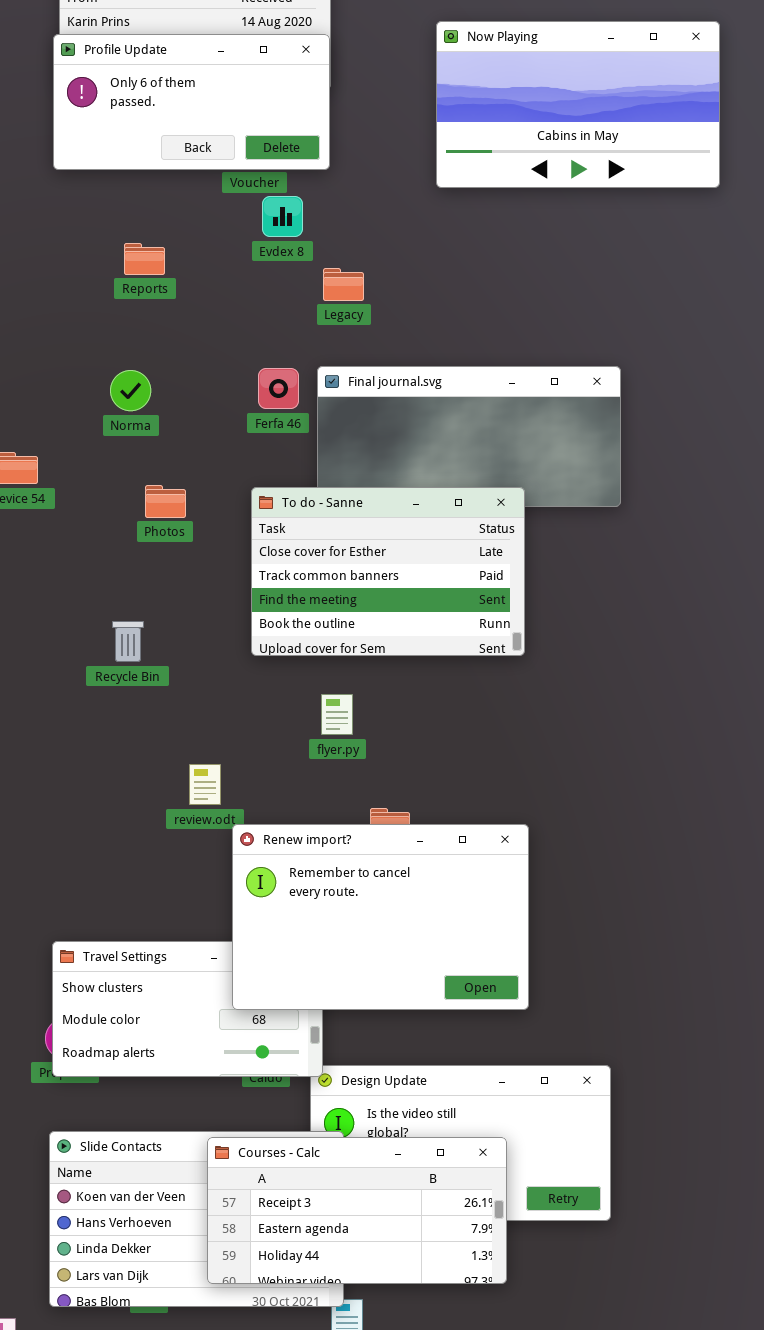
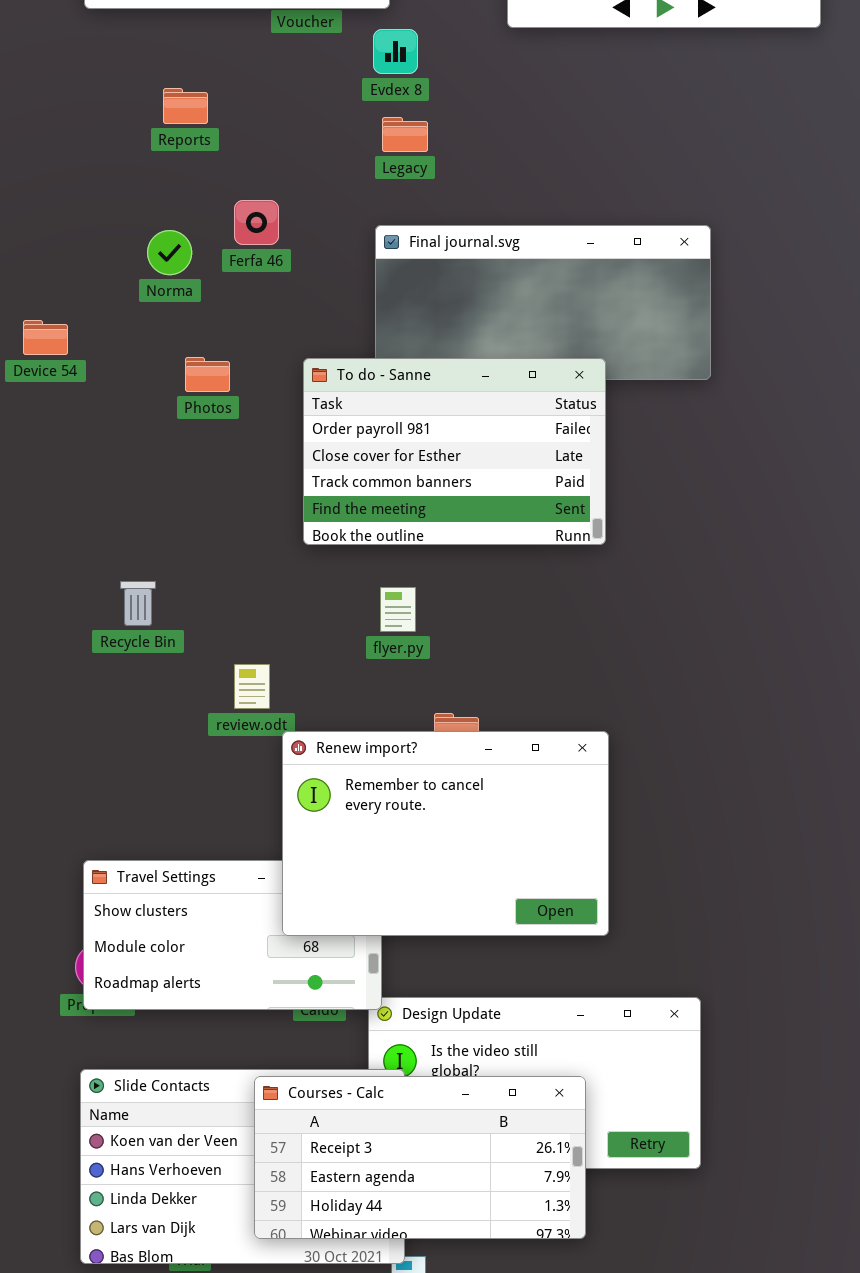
Evdex 8: [262,196,303,237] -> [373,29,418,74], moved
Ferfa 46: [258,368,299,409] -> [234,200,279,245], moved
To do - Sanne: [251,487,525,656] -> [303,358,606,545], scrolled up 1 row
Recycle Bin: [112,621,144,662] -> [120,581,156,626], moved

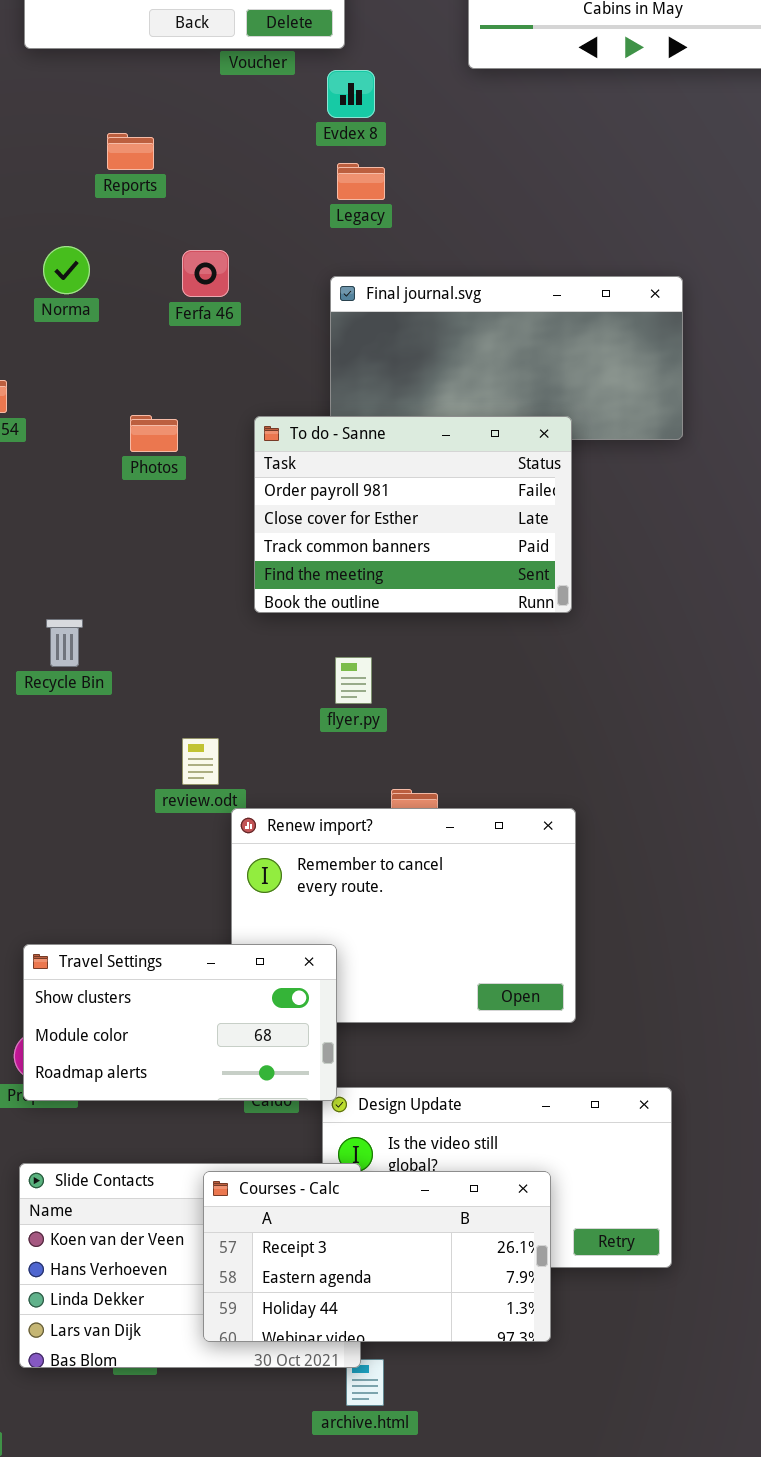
Norma: [147,230,192,275] -> [43,246,90,294], moved
Recycle Bin: [120,581,156,626] -> [46,619,83,667], moved
Travel Settings: [83,860,382,1010] -> [23,944,337,1101], raised

